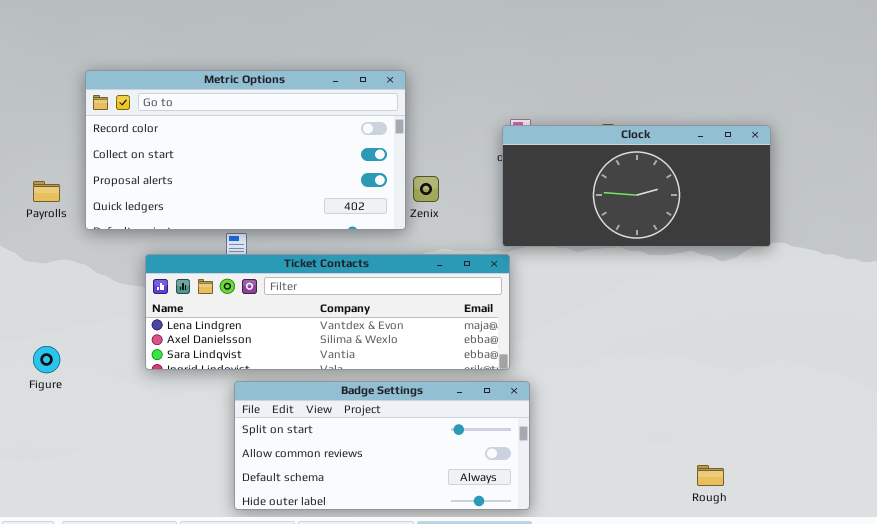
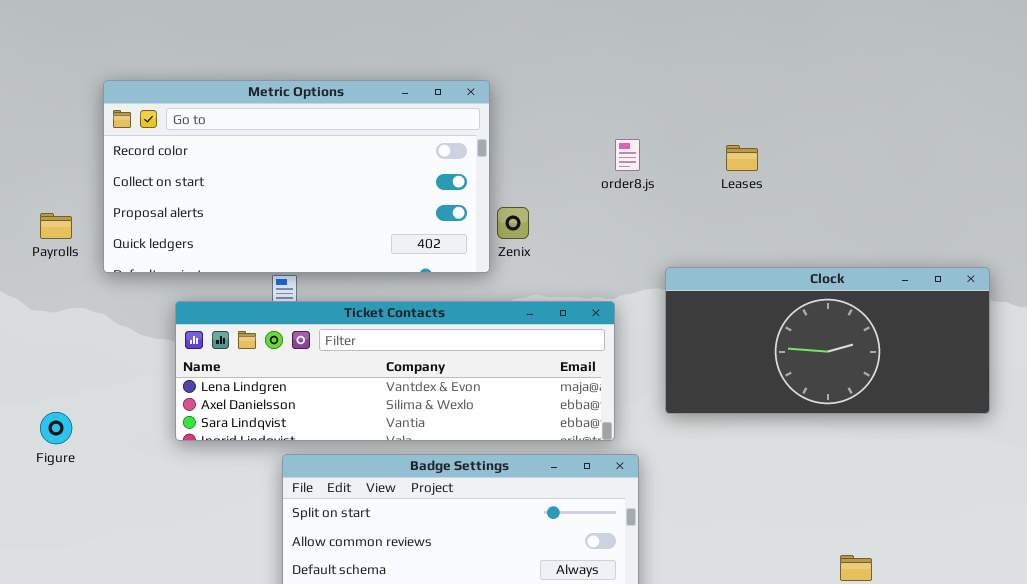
Clock: [502,125,771,247] -> [665,267,990,414], moved

